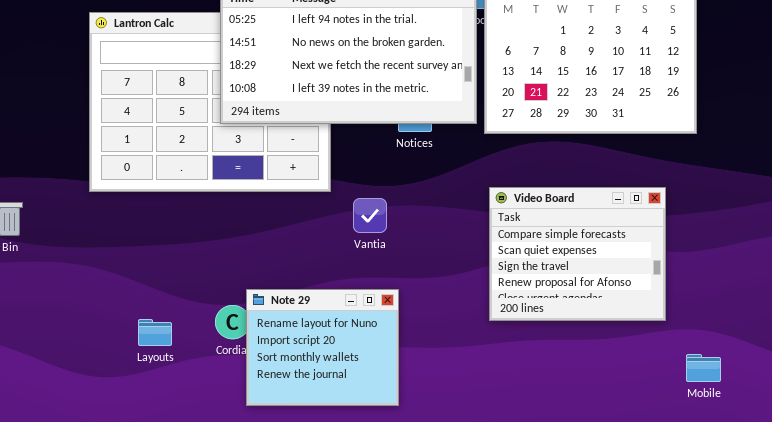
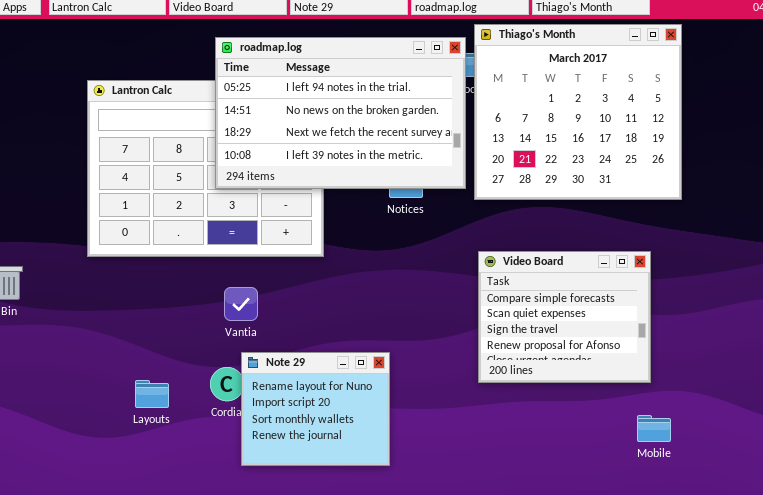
Vantia: [353,198,387,233] -> [224,287,258,321], moved
Mobile: [686,354,721,382] -> [637,415,671,442], moved

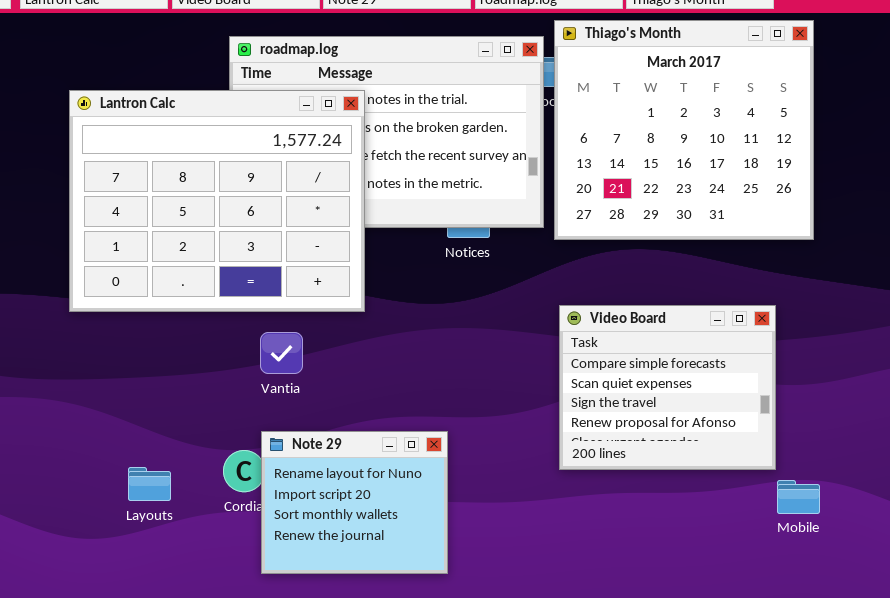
Lantron Calc: [87,80,324,257] -> [69,90,365,312], raised
Vantia: [224,287,258,321] -> [260,332,303,374], moved
Mobile: [637,415,671,442] -> [777,480,820,514], moved

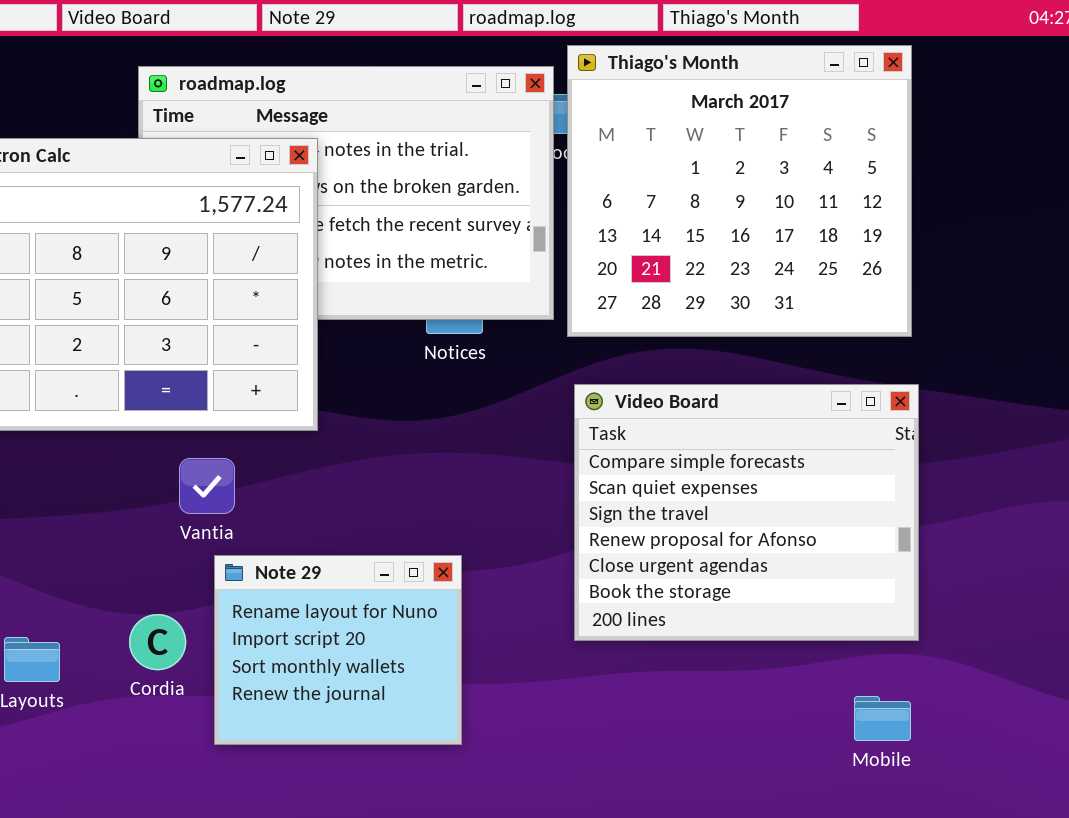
Video Board: [559,305,776,470] -> [574,384,919,641], resized
Note 29: [261,431,448,574] -> [214,555,462,745], moved
Mobile: [777,480,820,514] -> [854,696,911,741], moved

